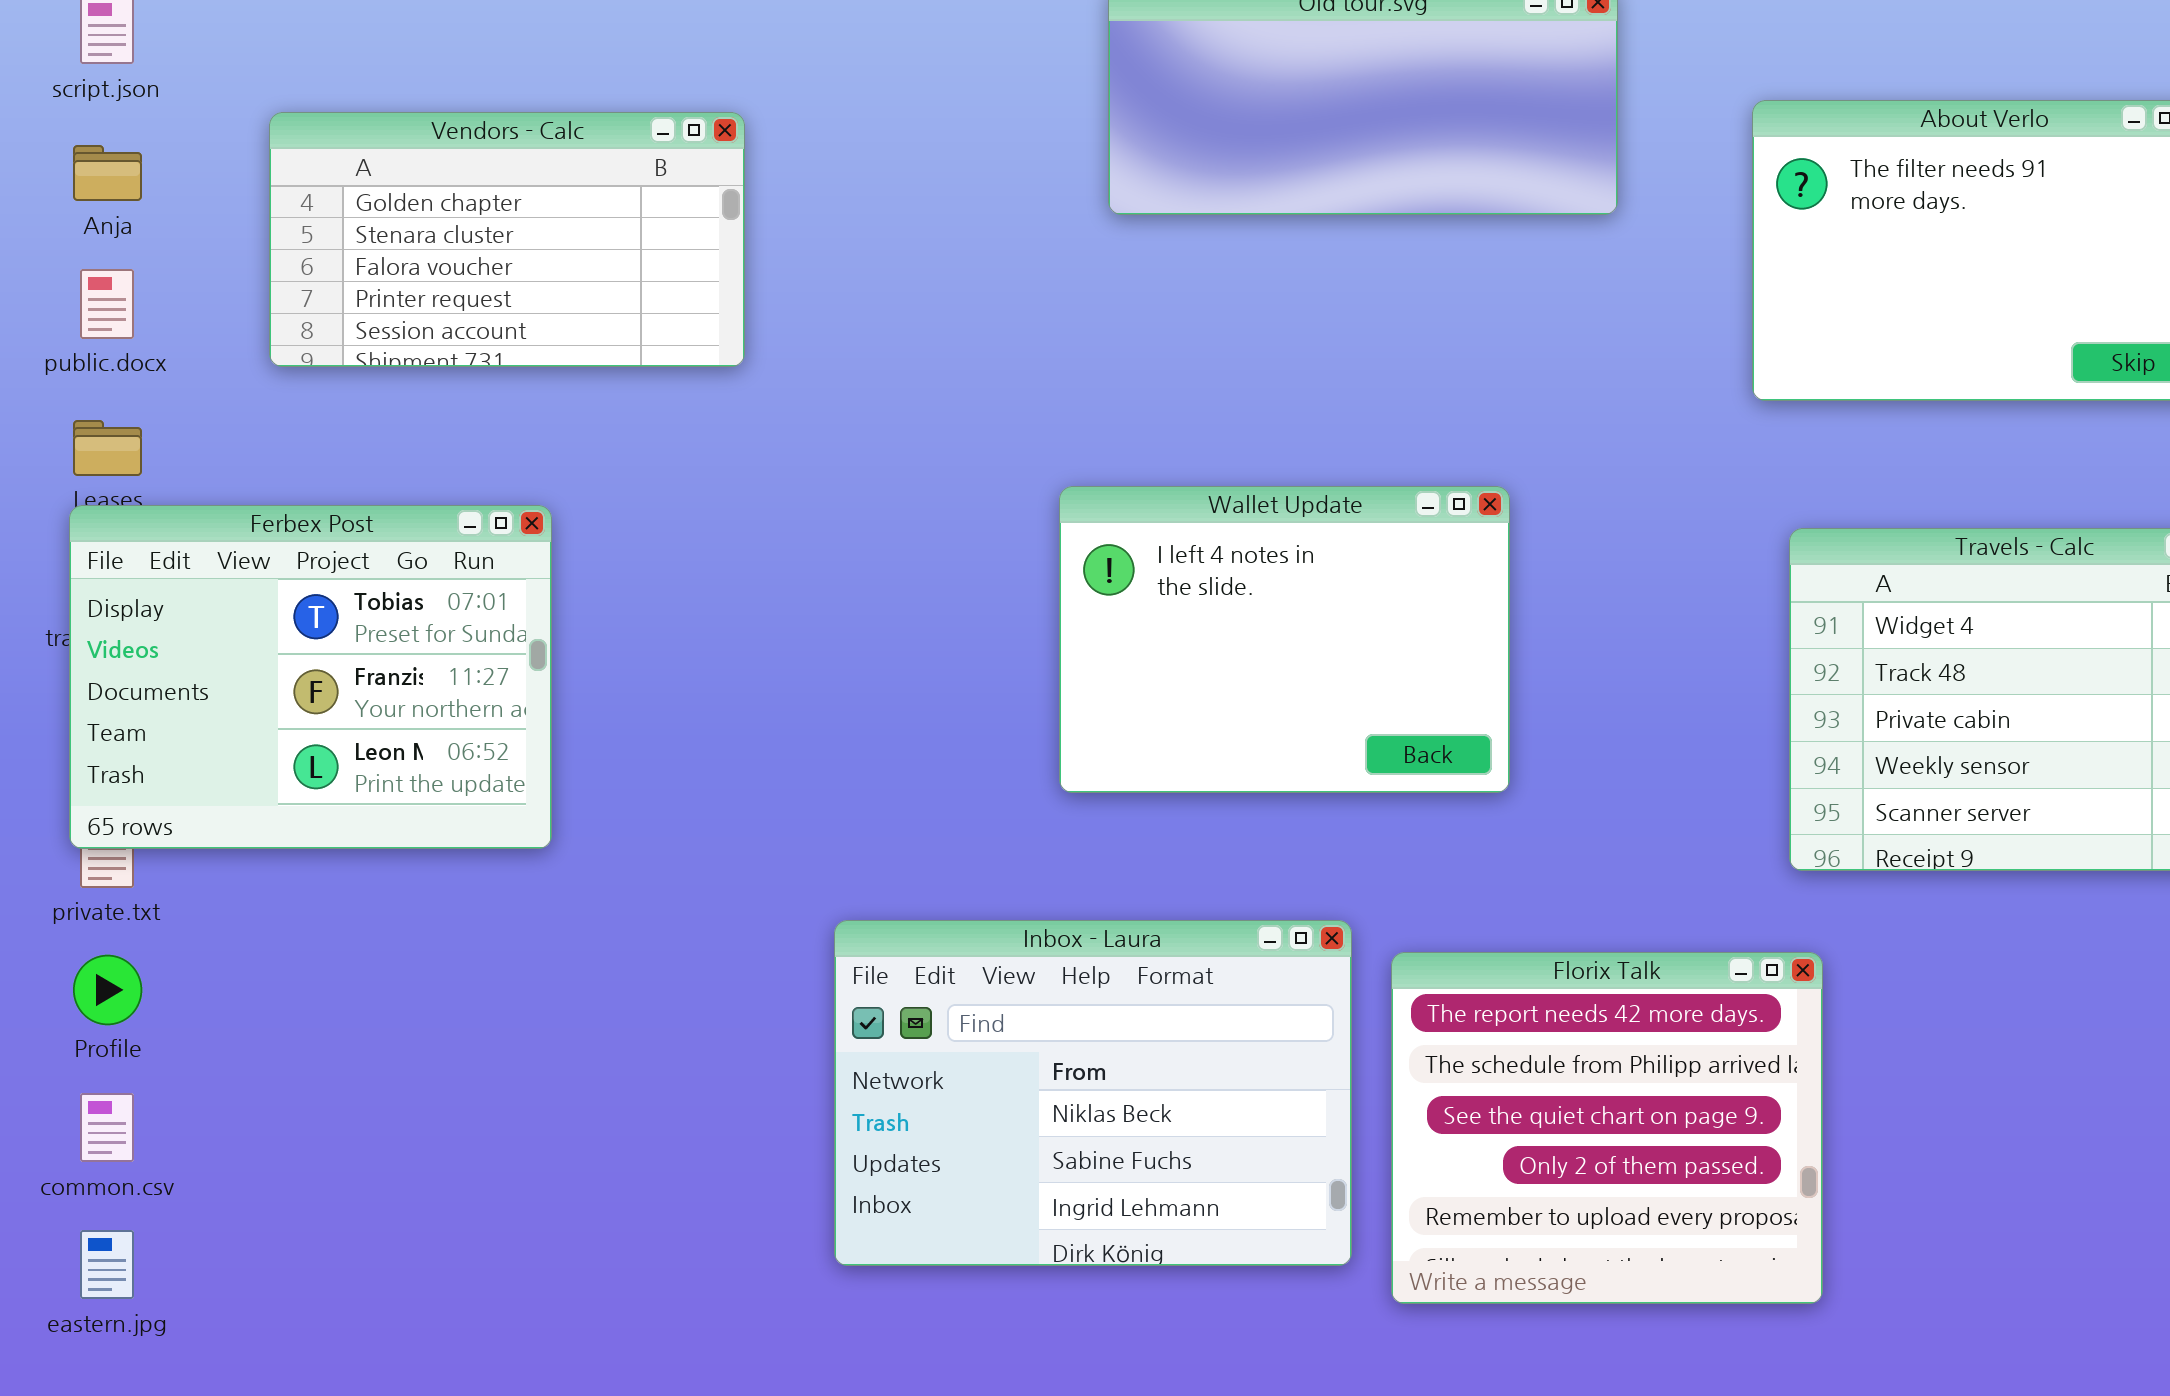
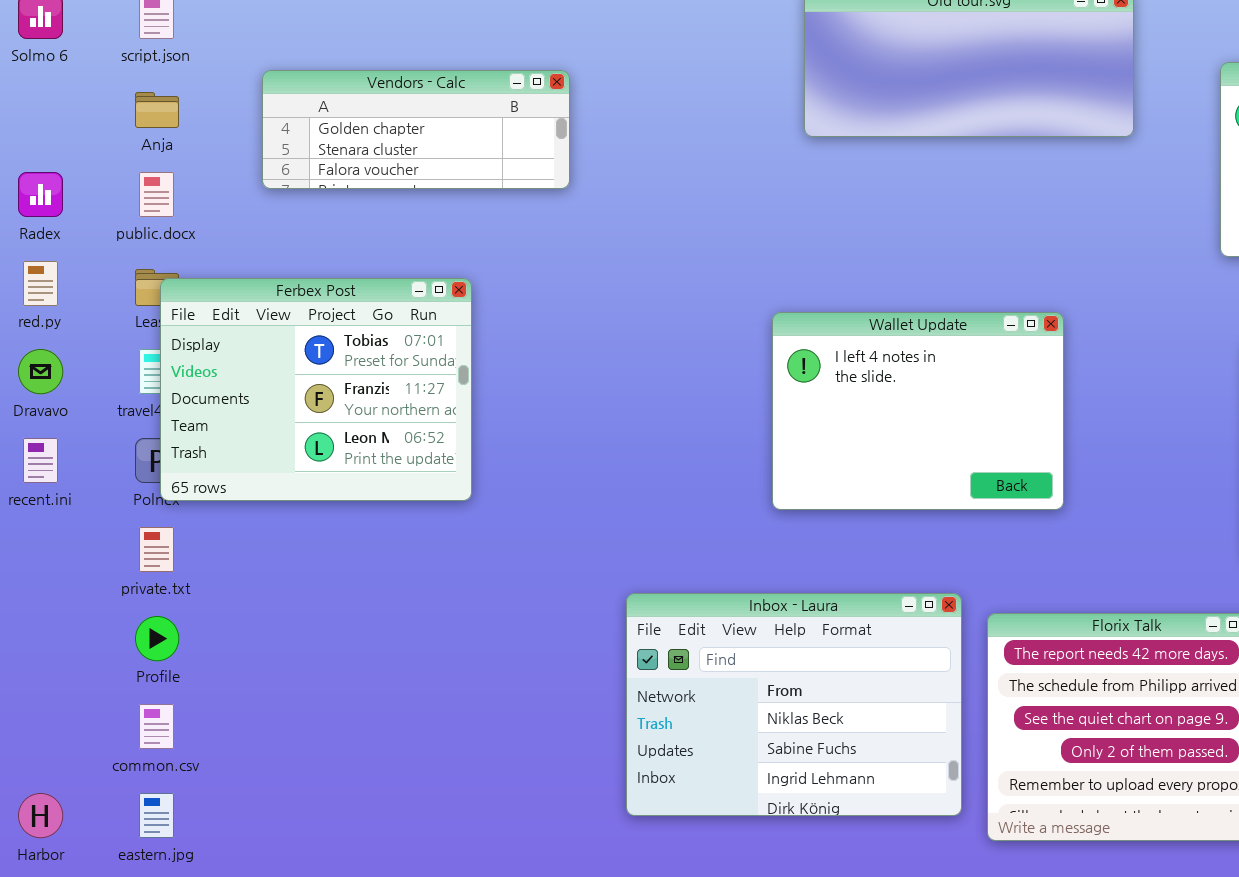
Vendors - Calc: [269,112,745,367] -> [262,70,570,189], resized
Ferbex Post: [69,505,552,849] -> [160,278,472,501], moved

